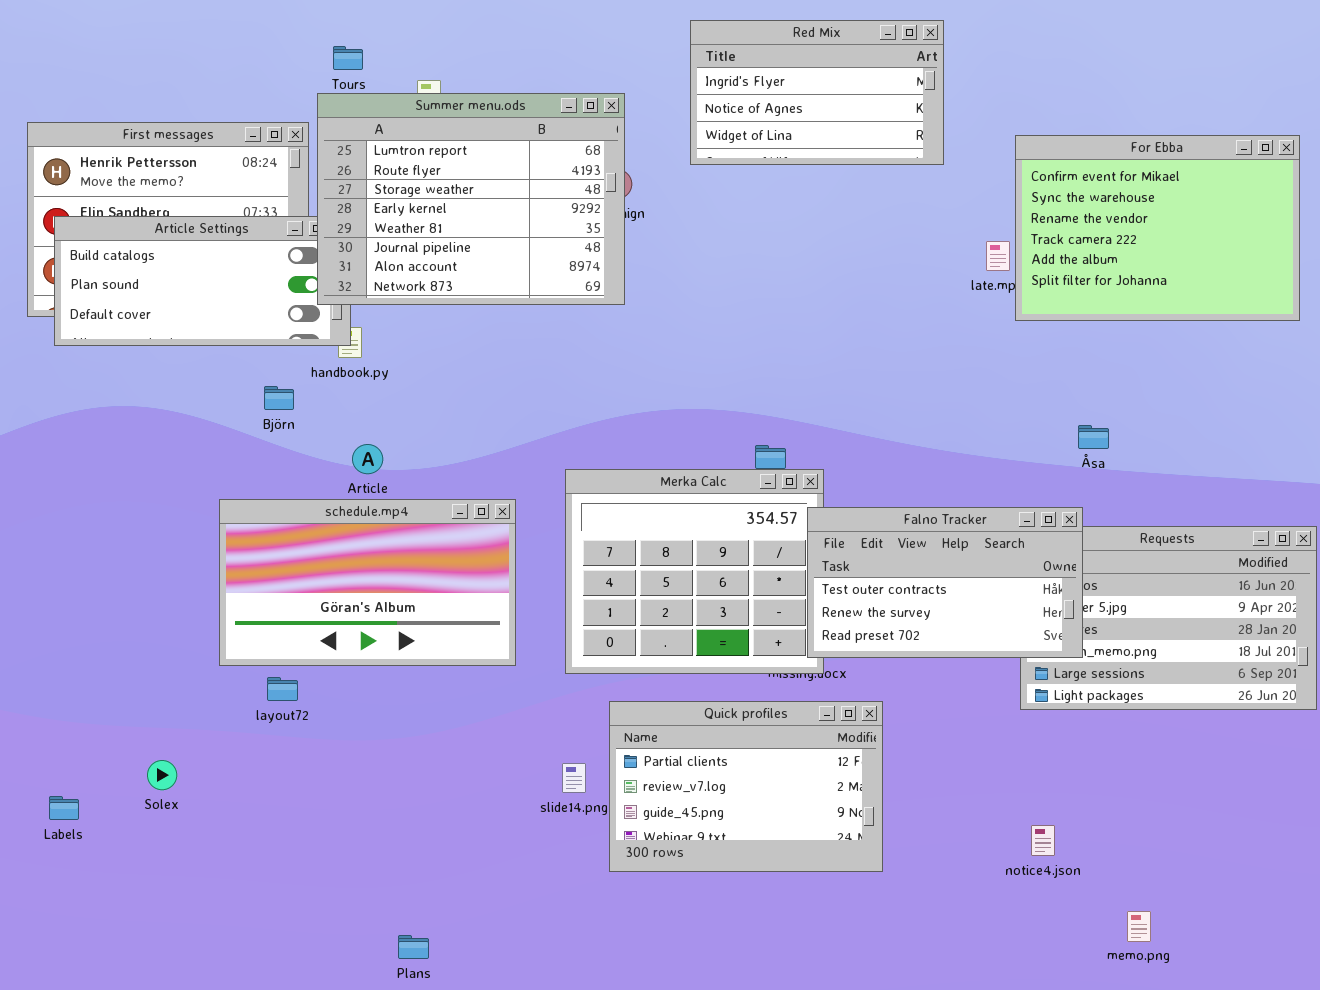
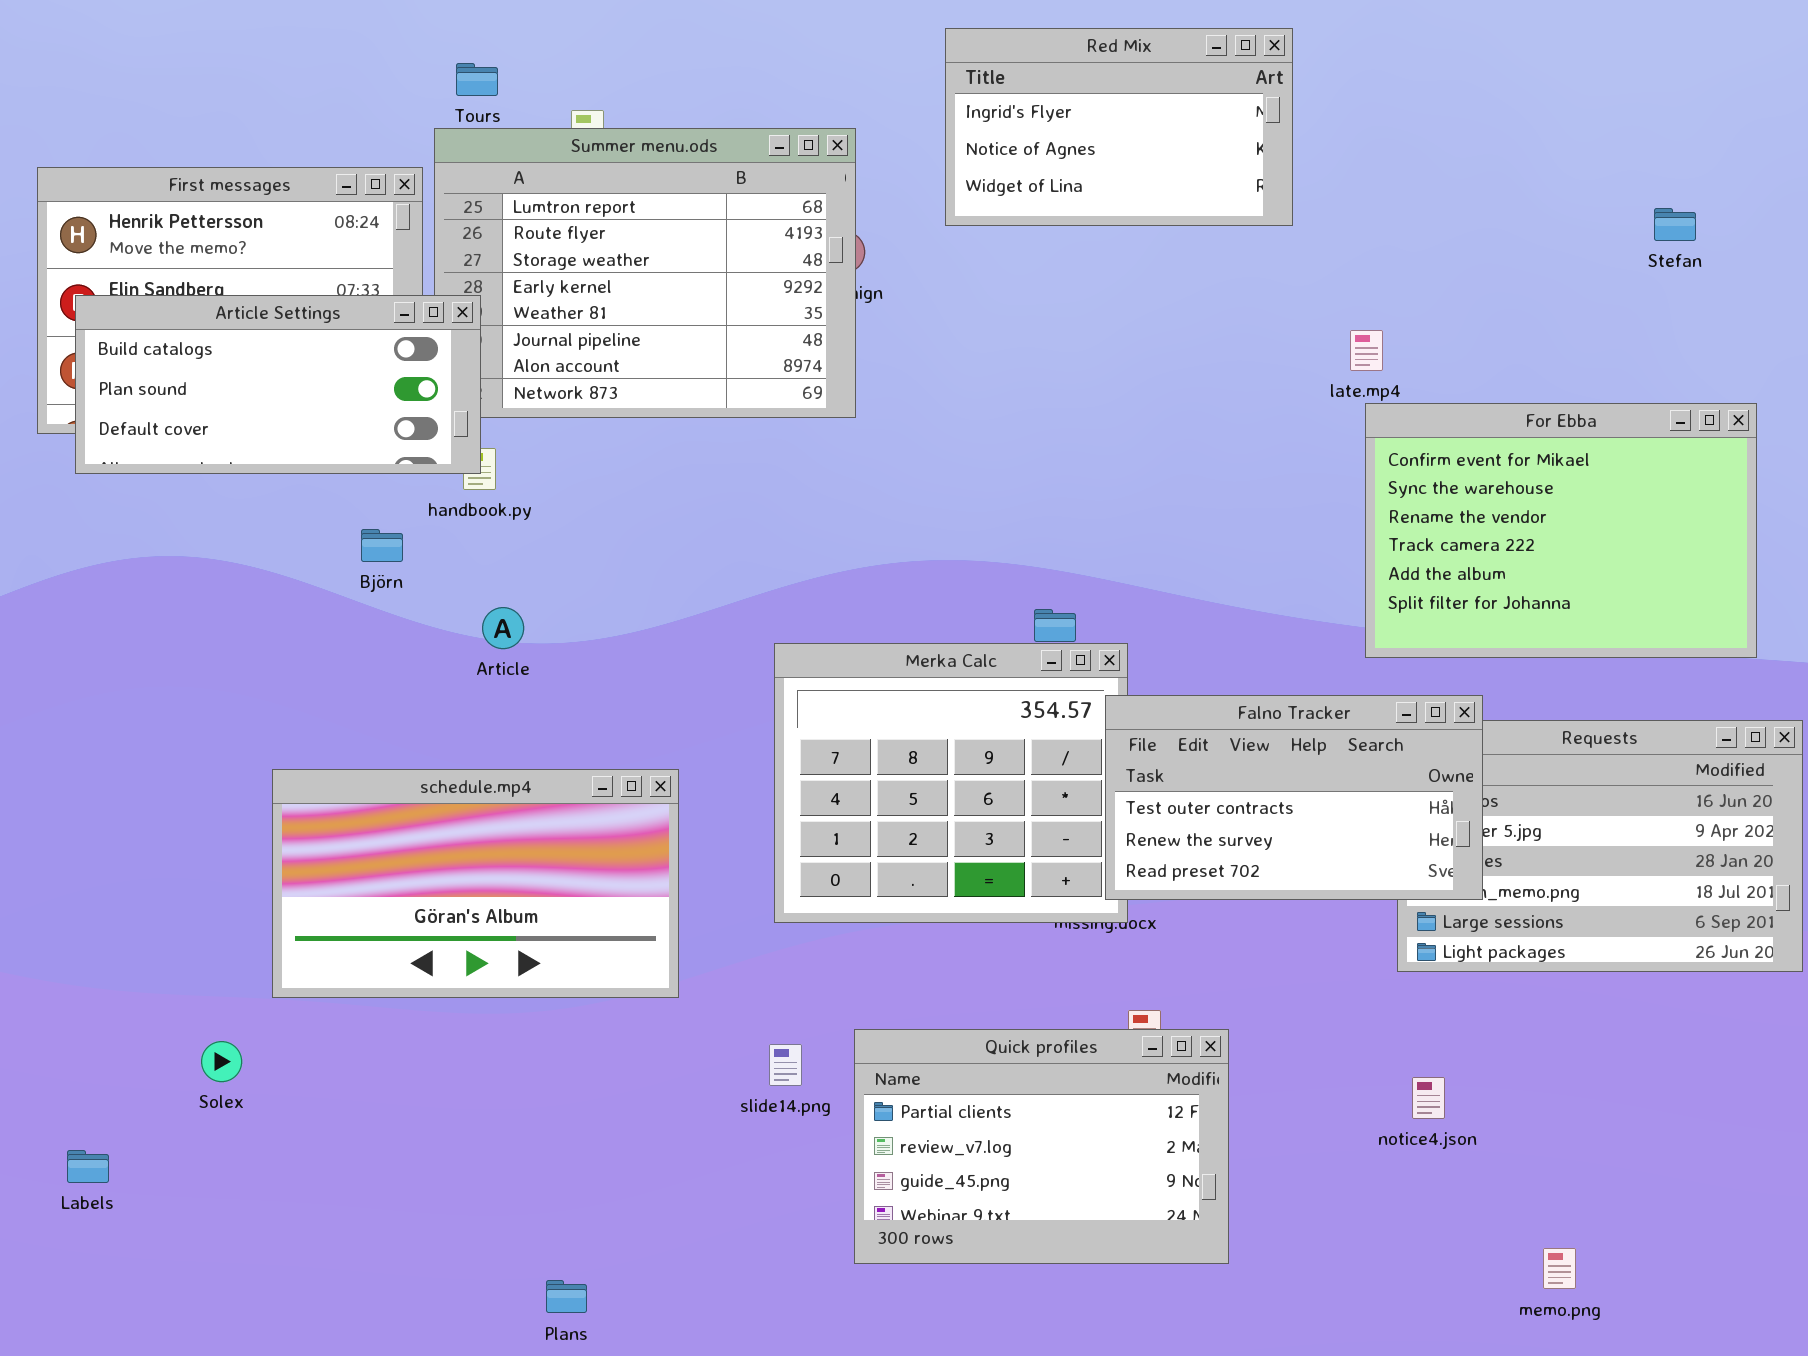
For Ebba: [1015,135,1300,321] -> [1365,403,1757,658], moved
Article Settings: [54,216,351,346] -> [75,295,481,474], raised
schedule.mp4: [219,499,516,666] -> [272,769,679,998], moved
Quick profiles: [609,701,883,872] -> [854,1029,1229,1264], moved
Labels: [49,796,79,820] -> [67,1150,109,1183], moved
notice4.json: [1031,825,1055,856] -> [1412,1077,1445,1119], moved

